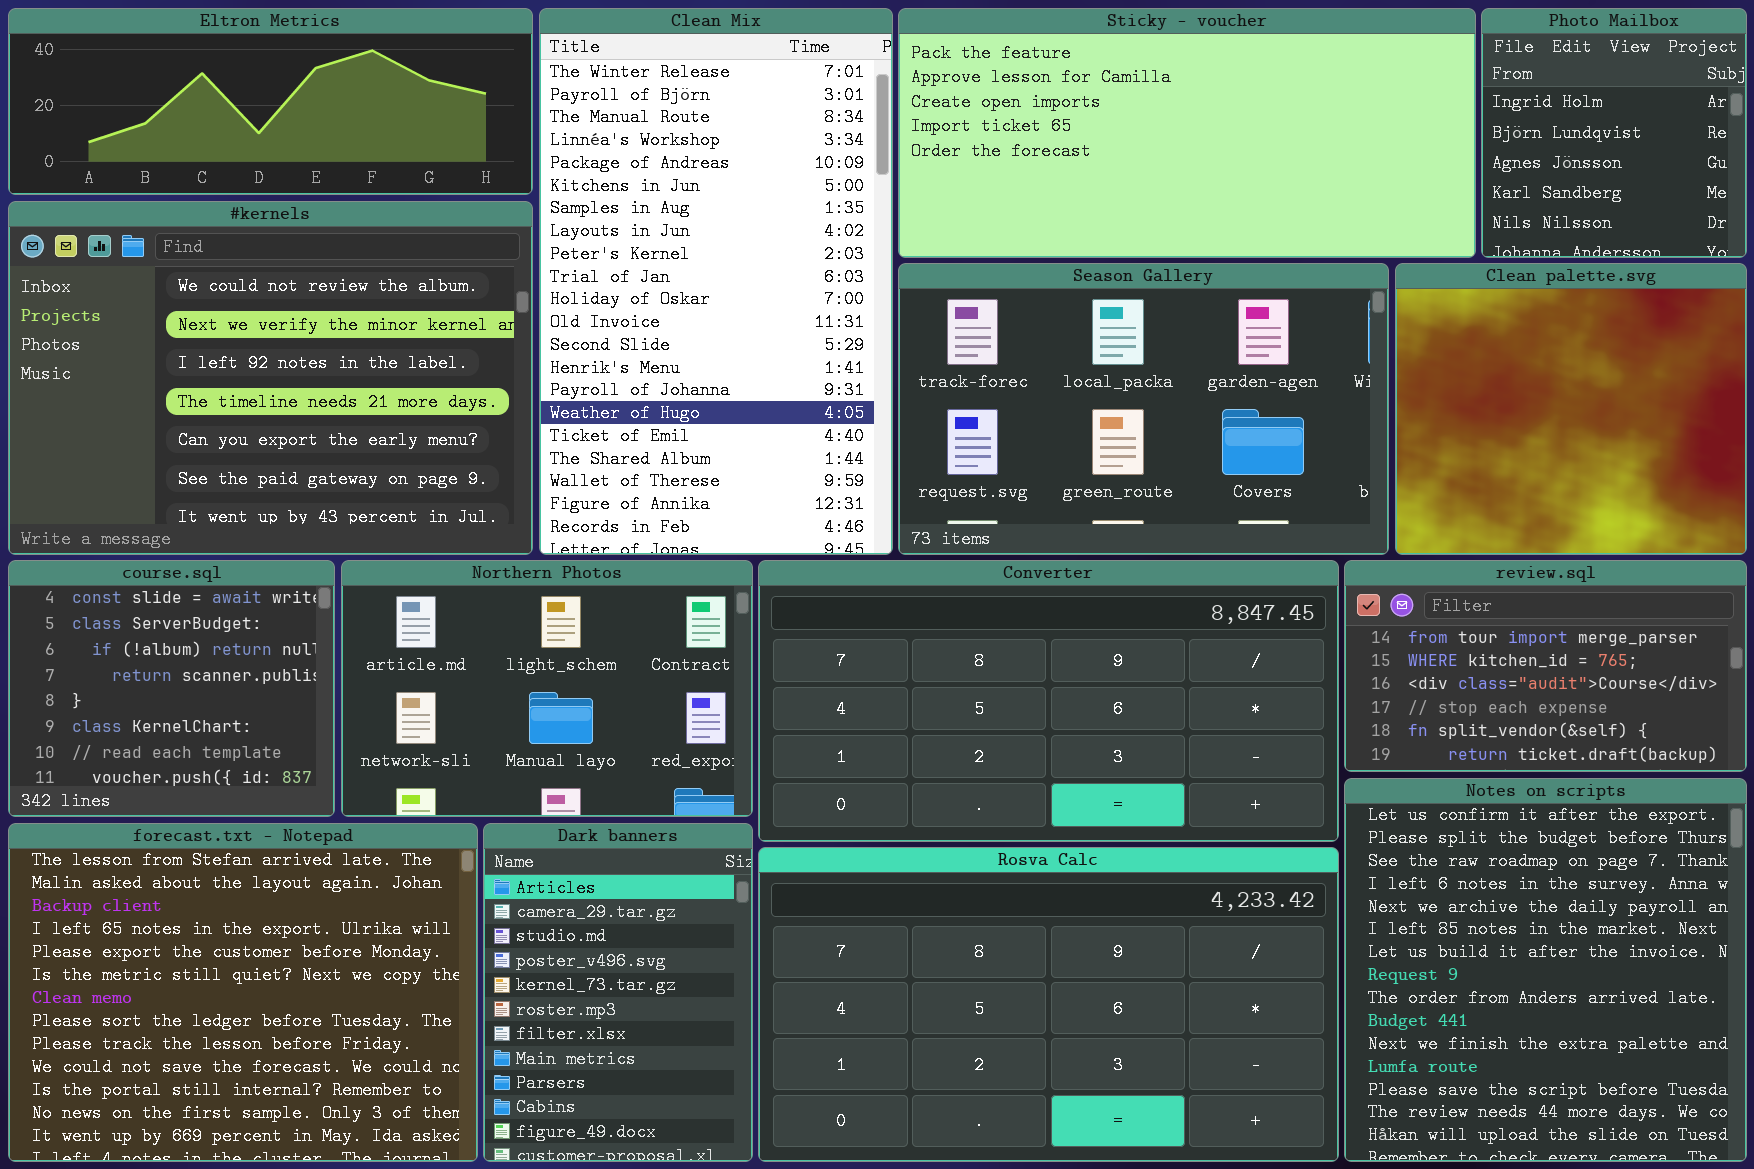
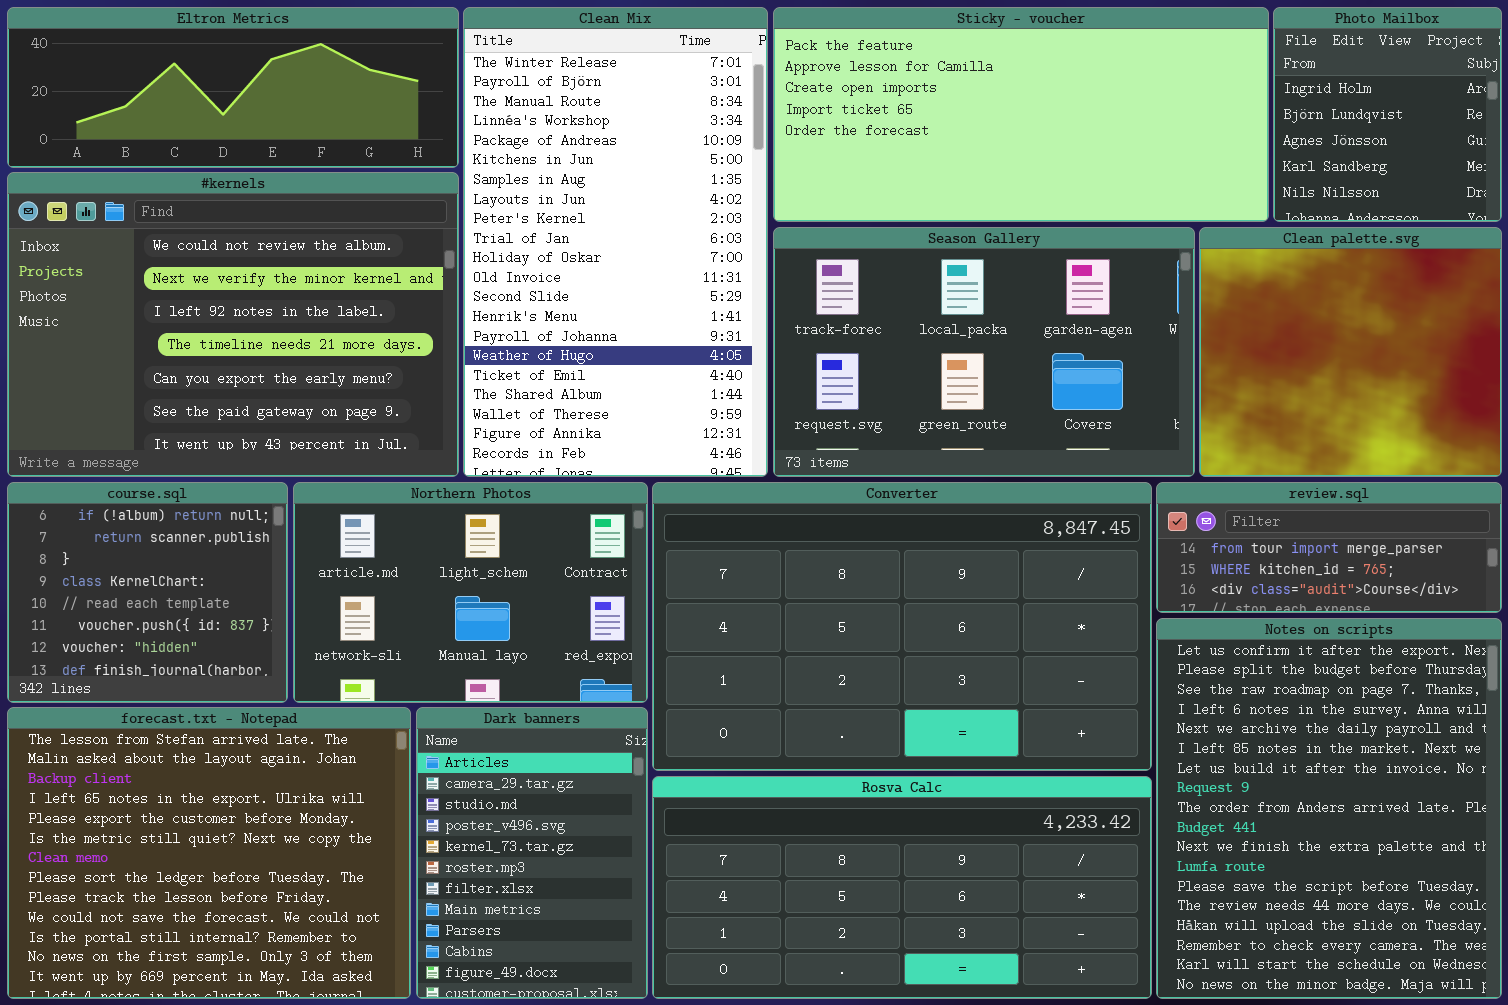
course.sql: [8,560,335,817] -> [7,482,288,703], scrolled down 2 rows
Converter: [758,560,1339,842] -> [652,482,1152,771], resized
review.sql: [1344,560,1747,772] -> [1156,482,1502,613], resized
Notes on scripts: [1344,778,1747,1162] -> [1156,618,1502,999], resized
Rosva Calc: [758,847,1339,1162] -> [652,776,1152,999], resized

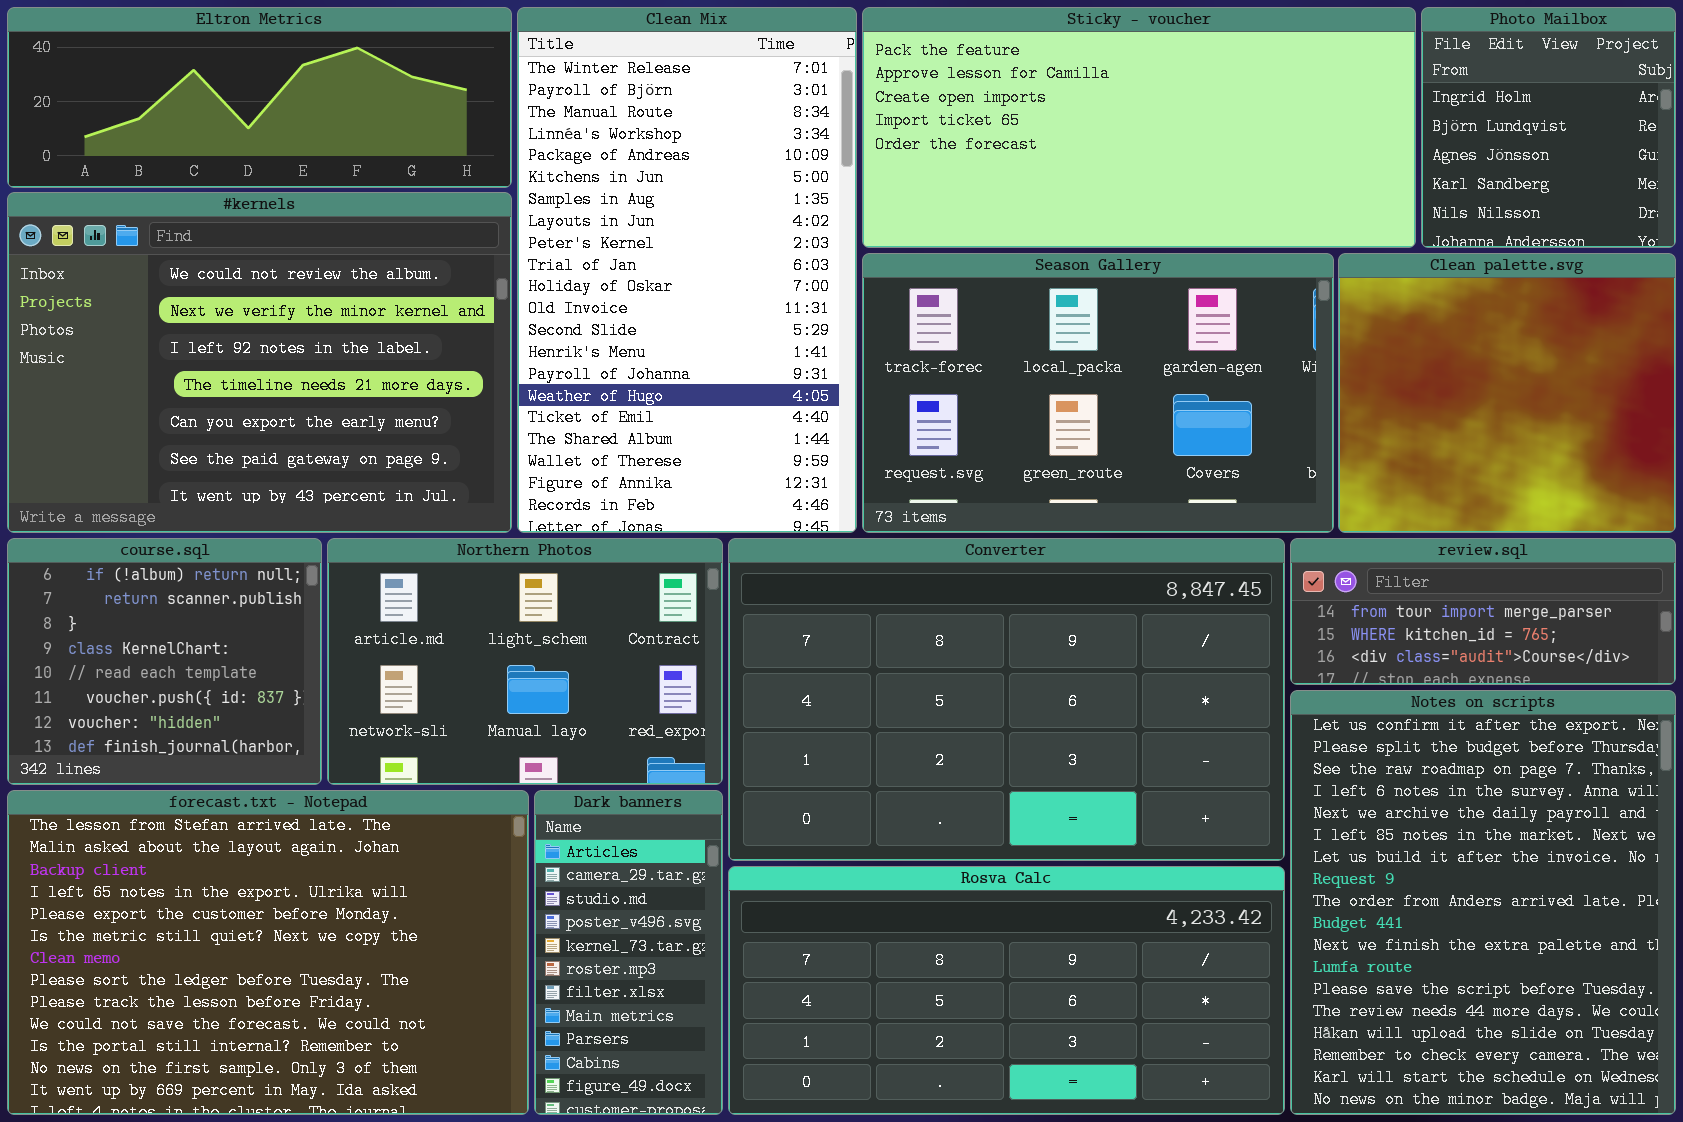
forecast.txt - Notepad: [7,707,411,999] -> [7,790,529,1115], resized
Dark banners: [416,707,648,999] -> [534,790,723,1115], resized

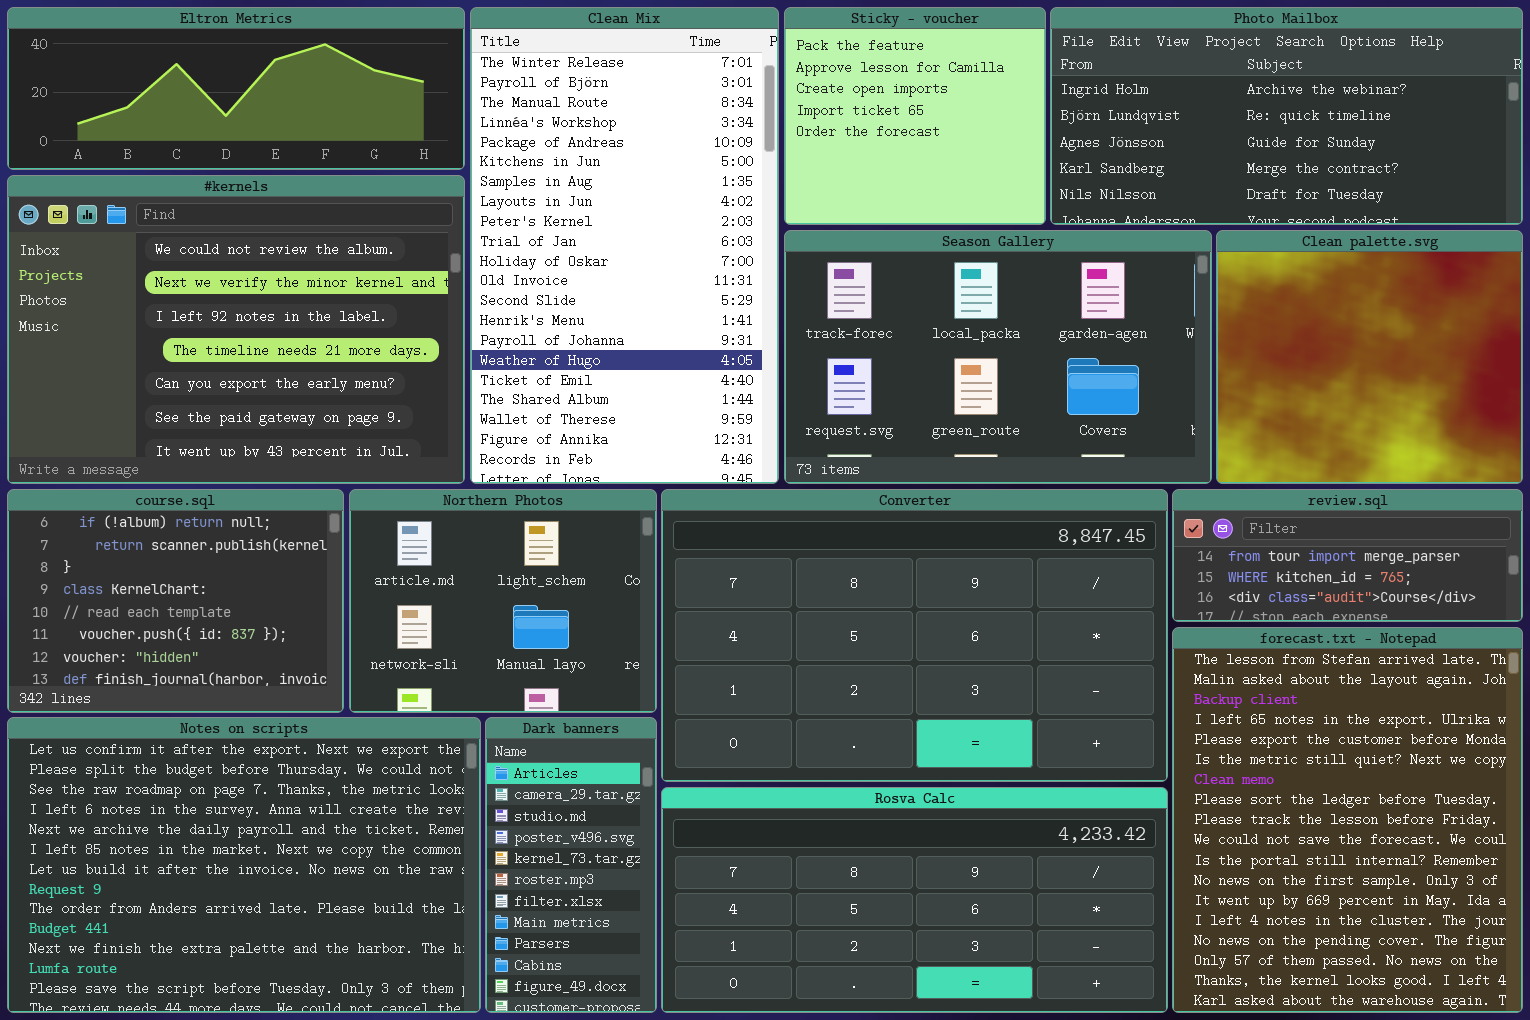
Sticky - voucher: [862,7,1416,248] -> [784,7,1046,225], resized
Photo Mailbox: [1421,7,1676,248] -> [1050,7,1523,225], resized
course.sql: [7,538,322,785] -> [7,489,344,713], resized
Northern Photos: [327,538,723,785] -> [349,489,657,713], resized
Notes on scripts: [1290,690,1676,1115] -> [7,717,481,1013], moved, resized
forecast.txt - Notepad: [7,790,529,1115] -> [1172,627,1523,1013], moved, resized

